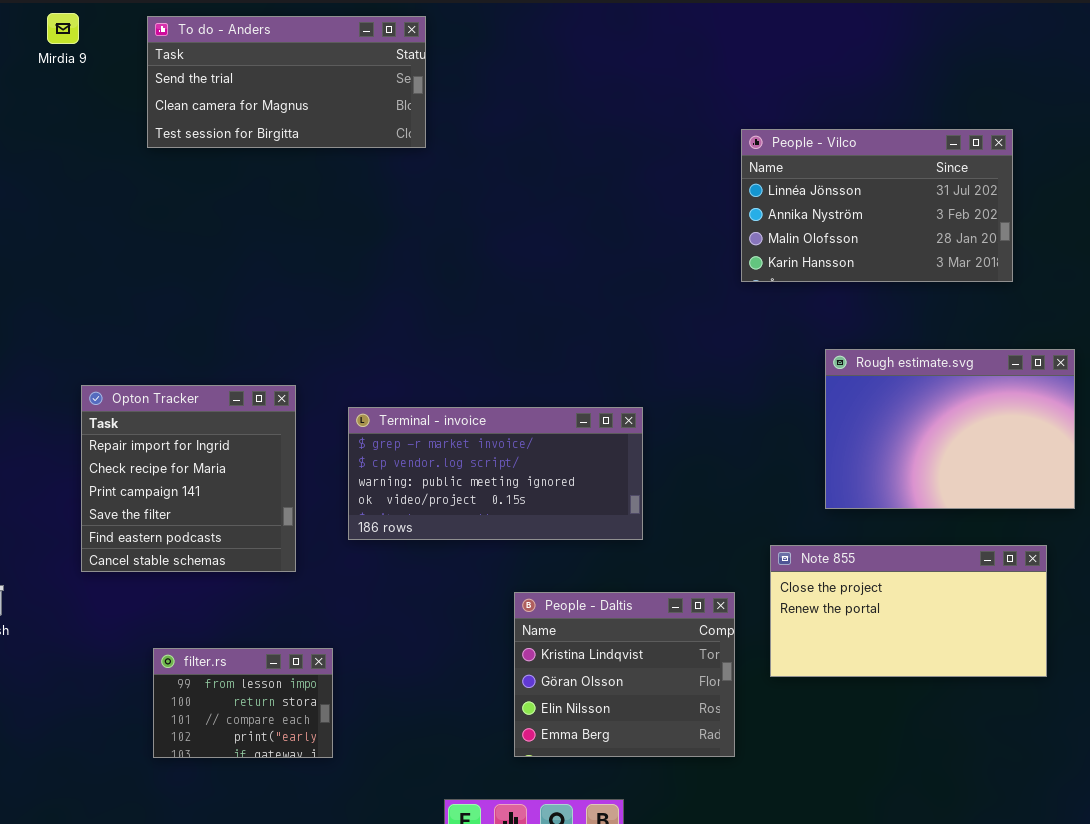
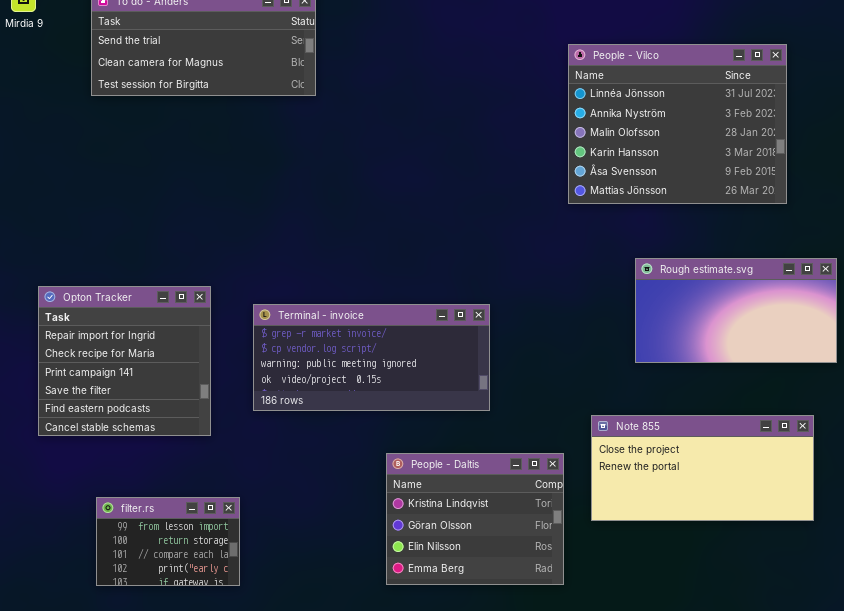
People - Vilco: [741,129,1013,282] -> [568,44,787,204], resized
Rough estimate.svg: [825,349,1075,509] -> [635,258,837,363], resized

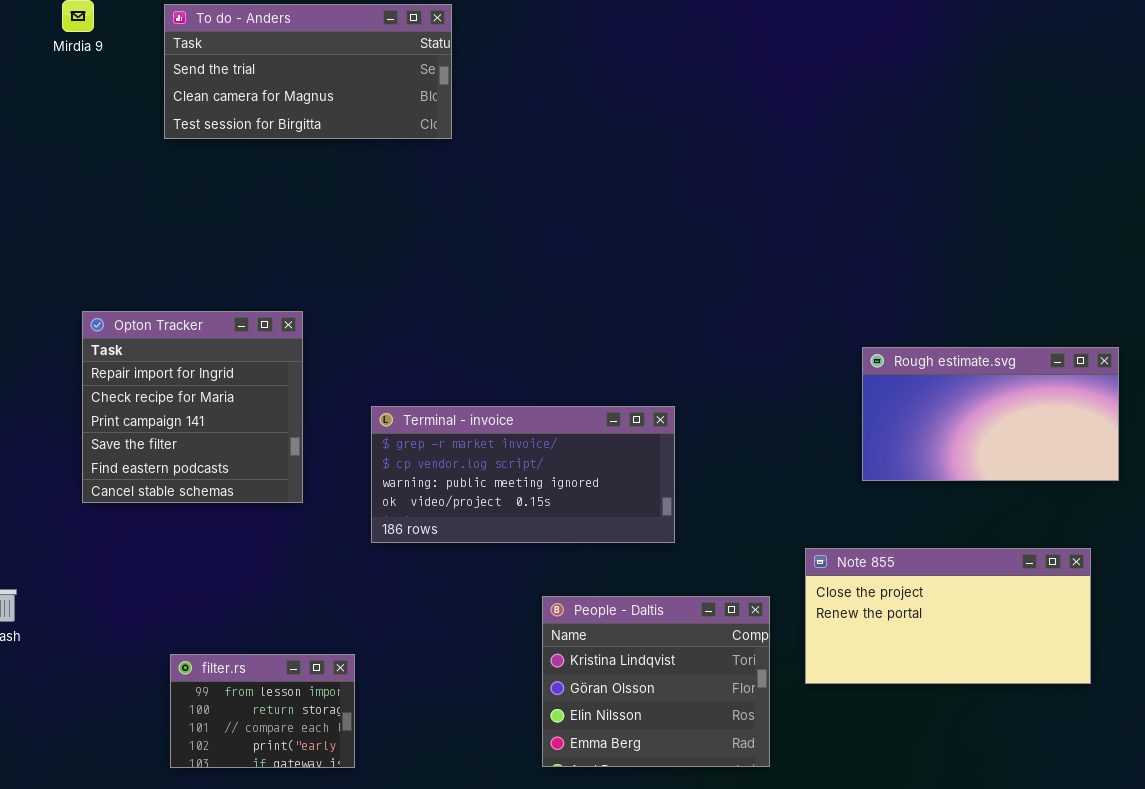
People - Vilco: [568,44,787,204] -> none, closed
Opton Tracker: [38,286,211,436] -> [82,311,303,503], moved

